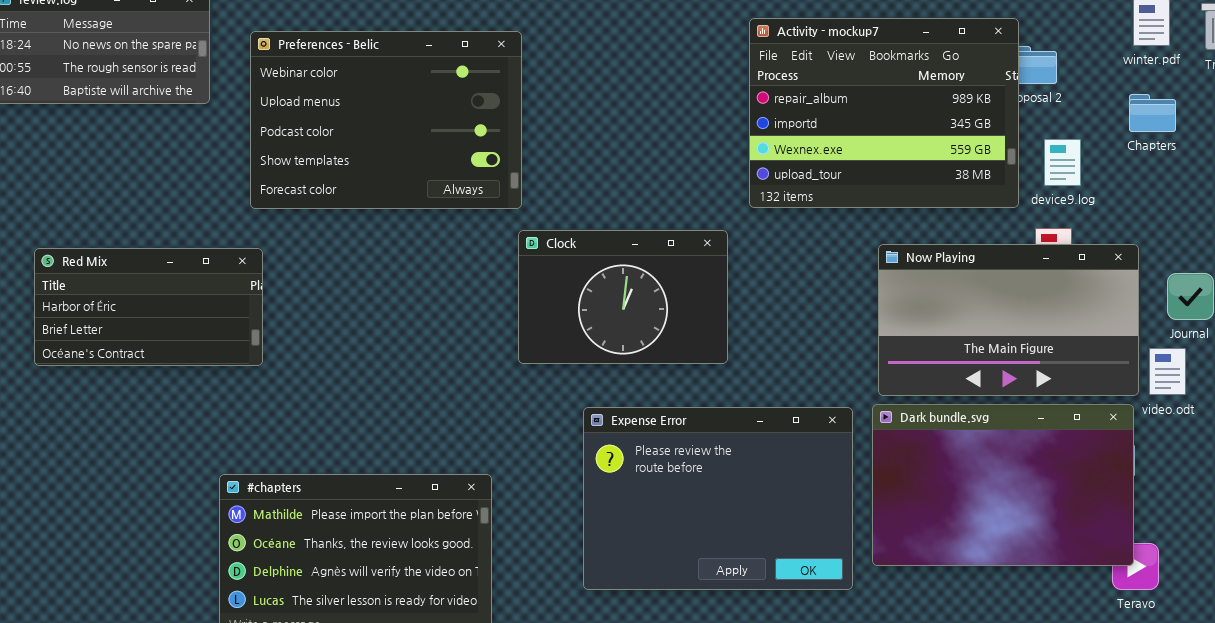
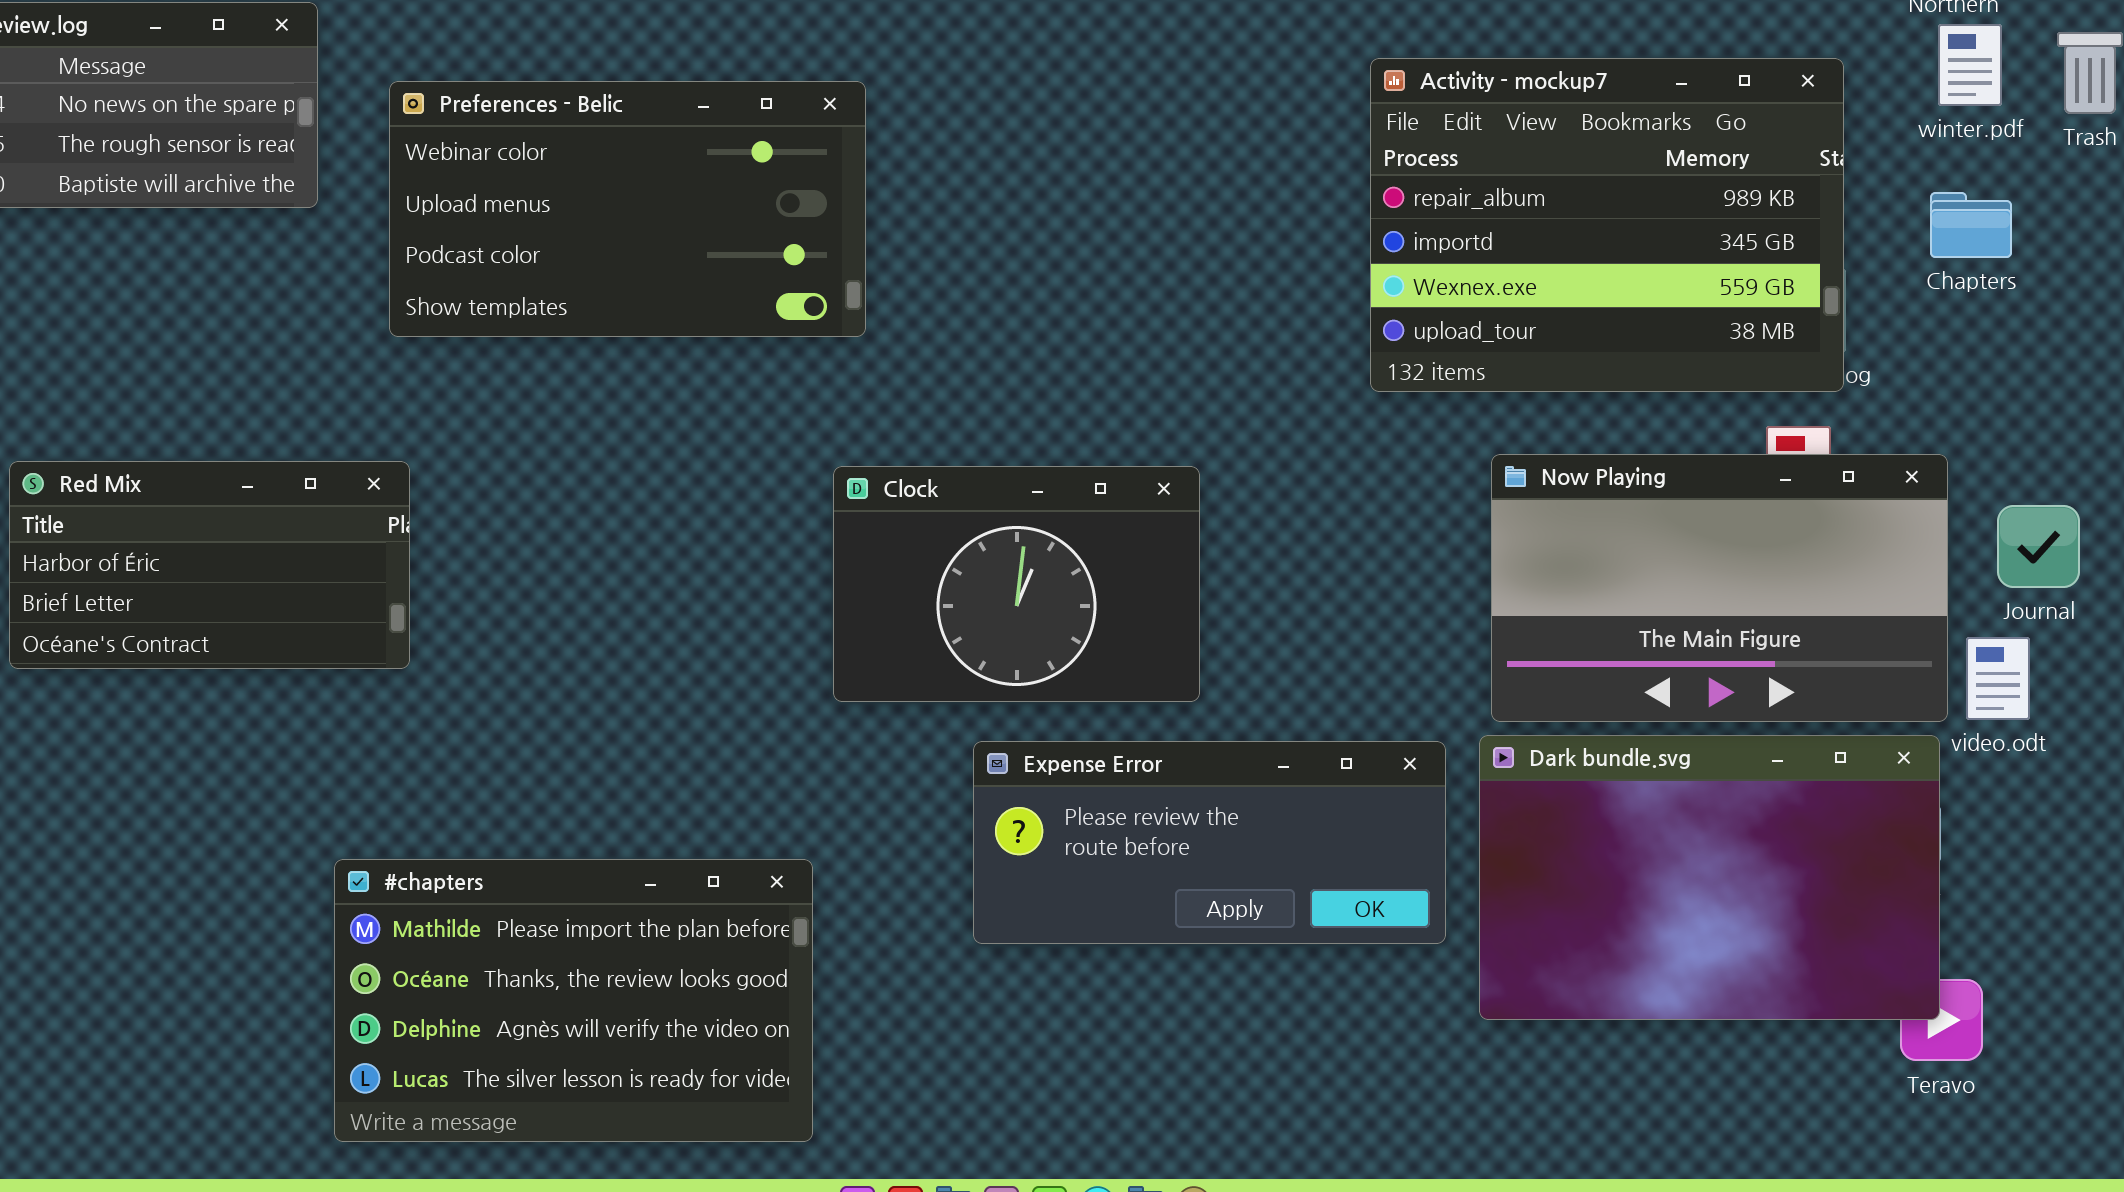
Activity - mockup7: [749,18,1019,208] -> [1370,58,1844,392], moved
Preferences - Belic: [250,31,522,209] -> [389,81,866,337], resized
Clock: [518,230,728,364] -> [833,466,1200,702], moved
Expense Error: [583,407,853,590] -> [973,741,1446,944], resized

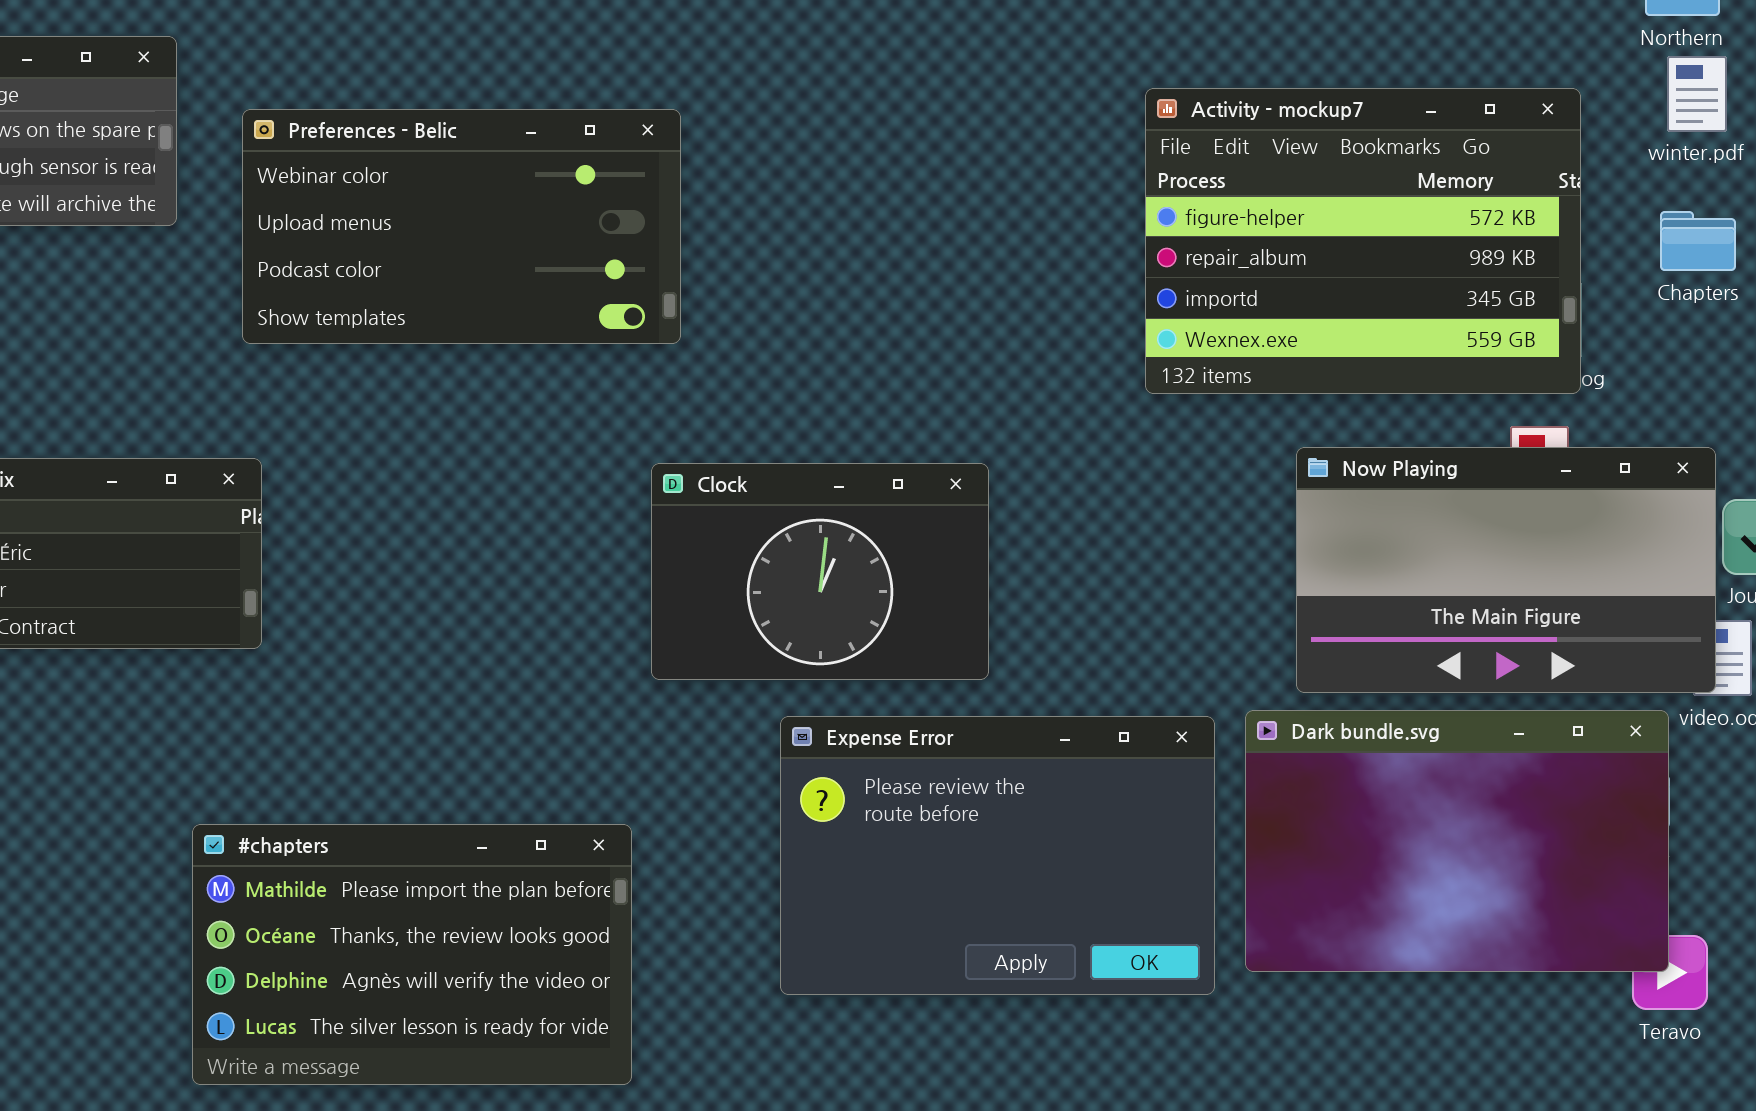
Activity - mockup7: [1370,58,1844,392] -> [1145,88,1581,394], scrolled up 1 row
Now Playing: [1491,454,1948,722] -> [1296,447,1716,693], moved
Expense Error: [973,741,1446,944] -> [780,716,1215,995], resized

